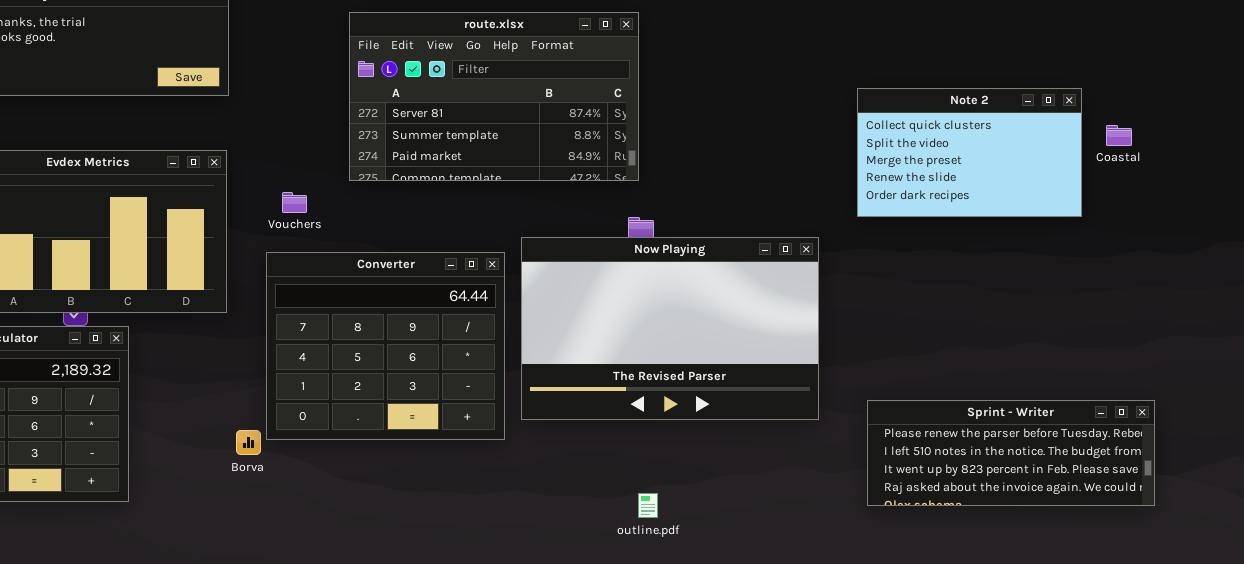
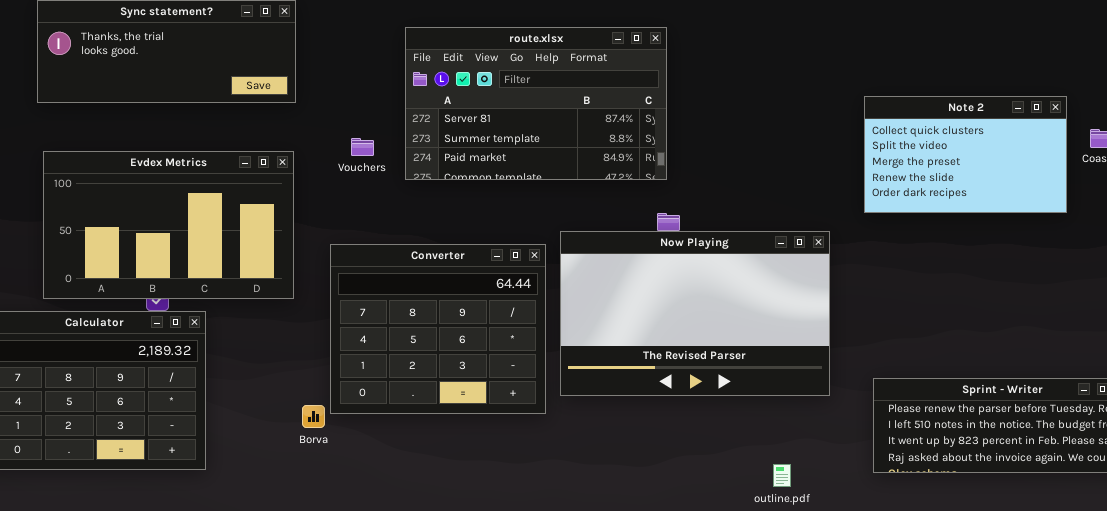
Vouchers: [282,192,307,213] -> [351,138,374,156], moved
outline.pdf: [638,493,658,518] -> [773,464,791,487], moved

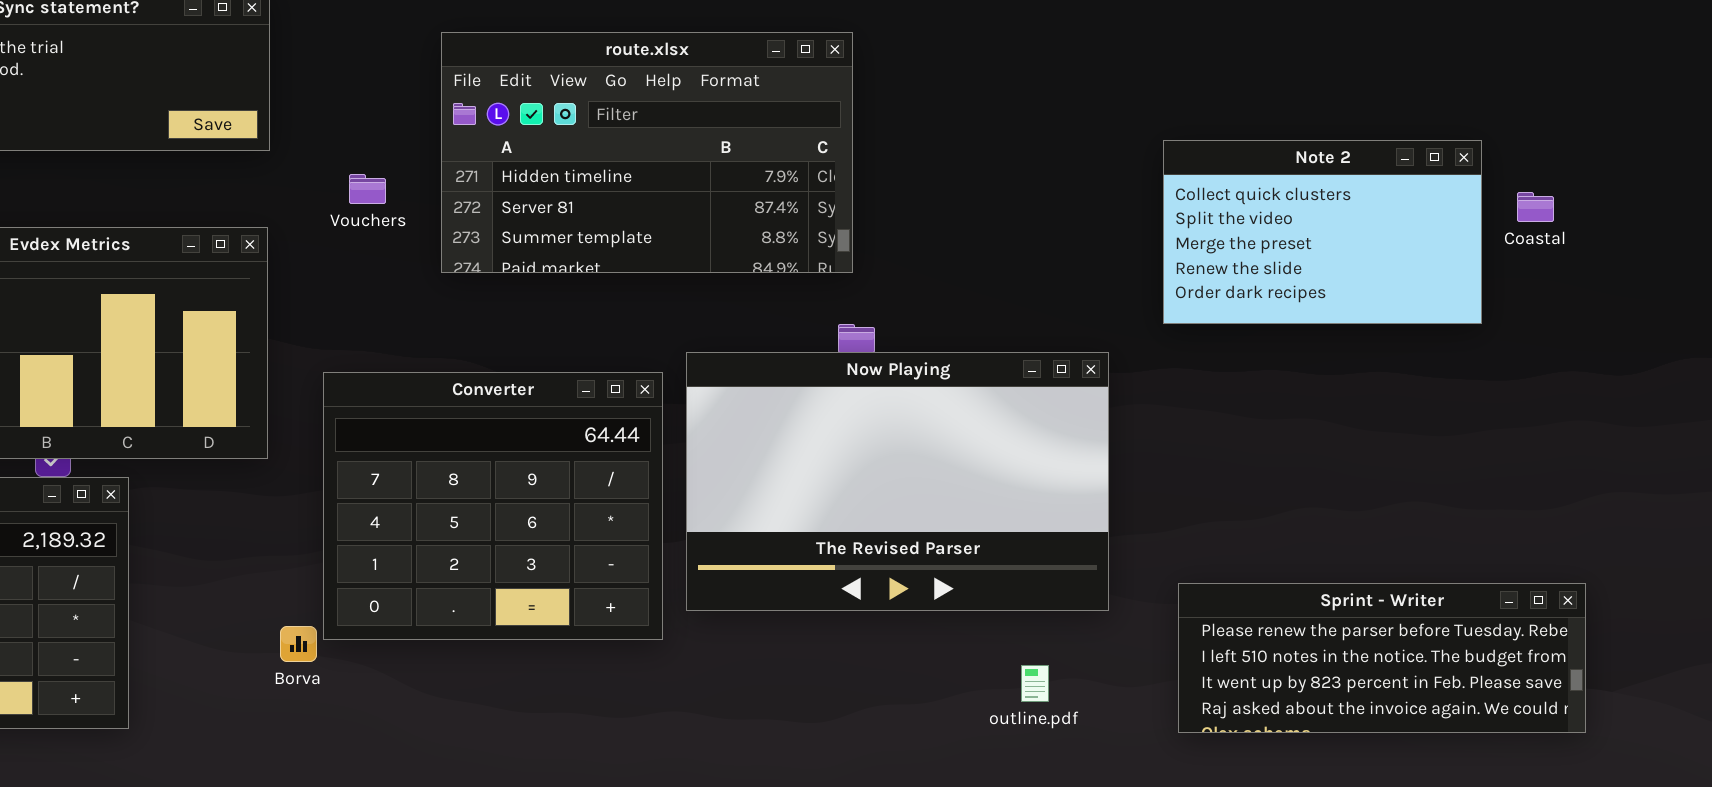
route.xlsx: [405,27,667,180] -> [441,32,853,273], scrolled up 1 row
Vouchers: [351,138,374,156] -> [349,174,386,204], moved
outline.pdf: [773,464,791,487] -> [1021,665,1049,702], moved

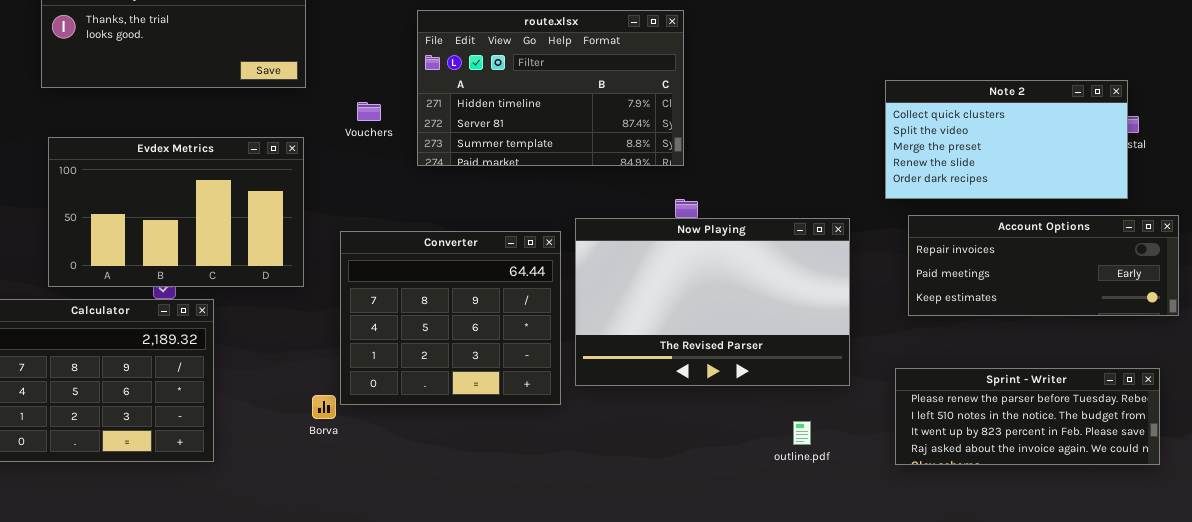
Note 2: [1163,140,1482,324] -> [885,80,1128,199], resized
Account Options: none -> [908,215,1179,316], opened

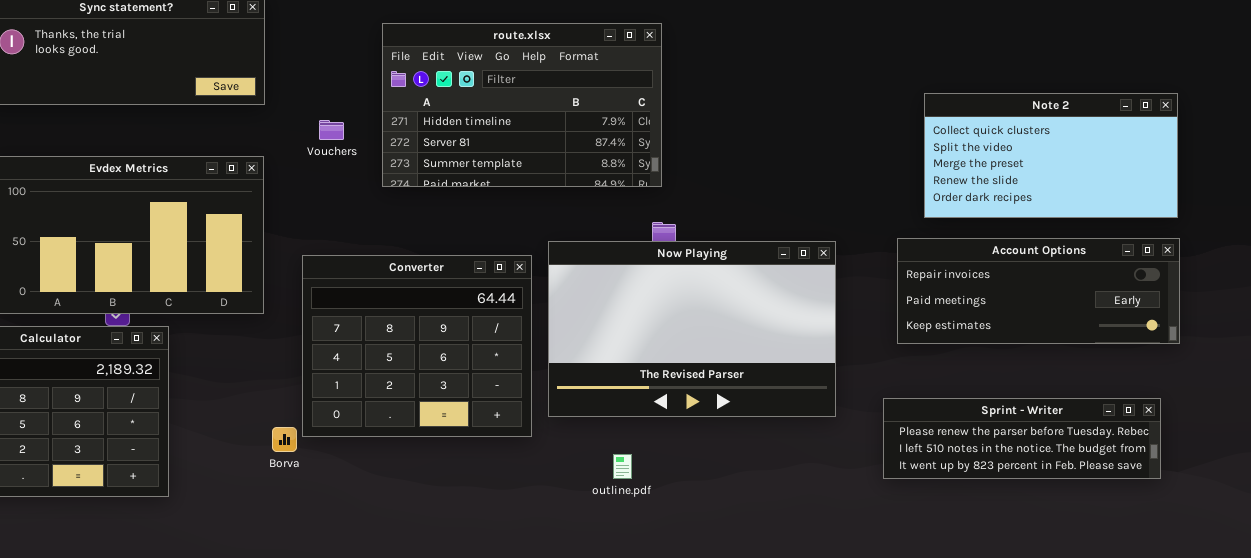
Note 2: [885,80,1128,199] -> [924,93,1178,218], moved
Sprint - Writer: [895,368,1160,465] -> [883,398,1161,479], resized
outline.pdf: [793,421,811,445] -> [613,454,632,479], moved

